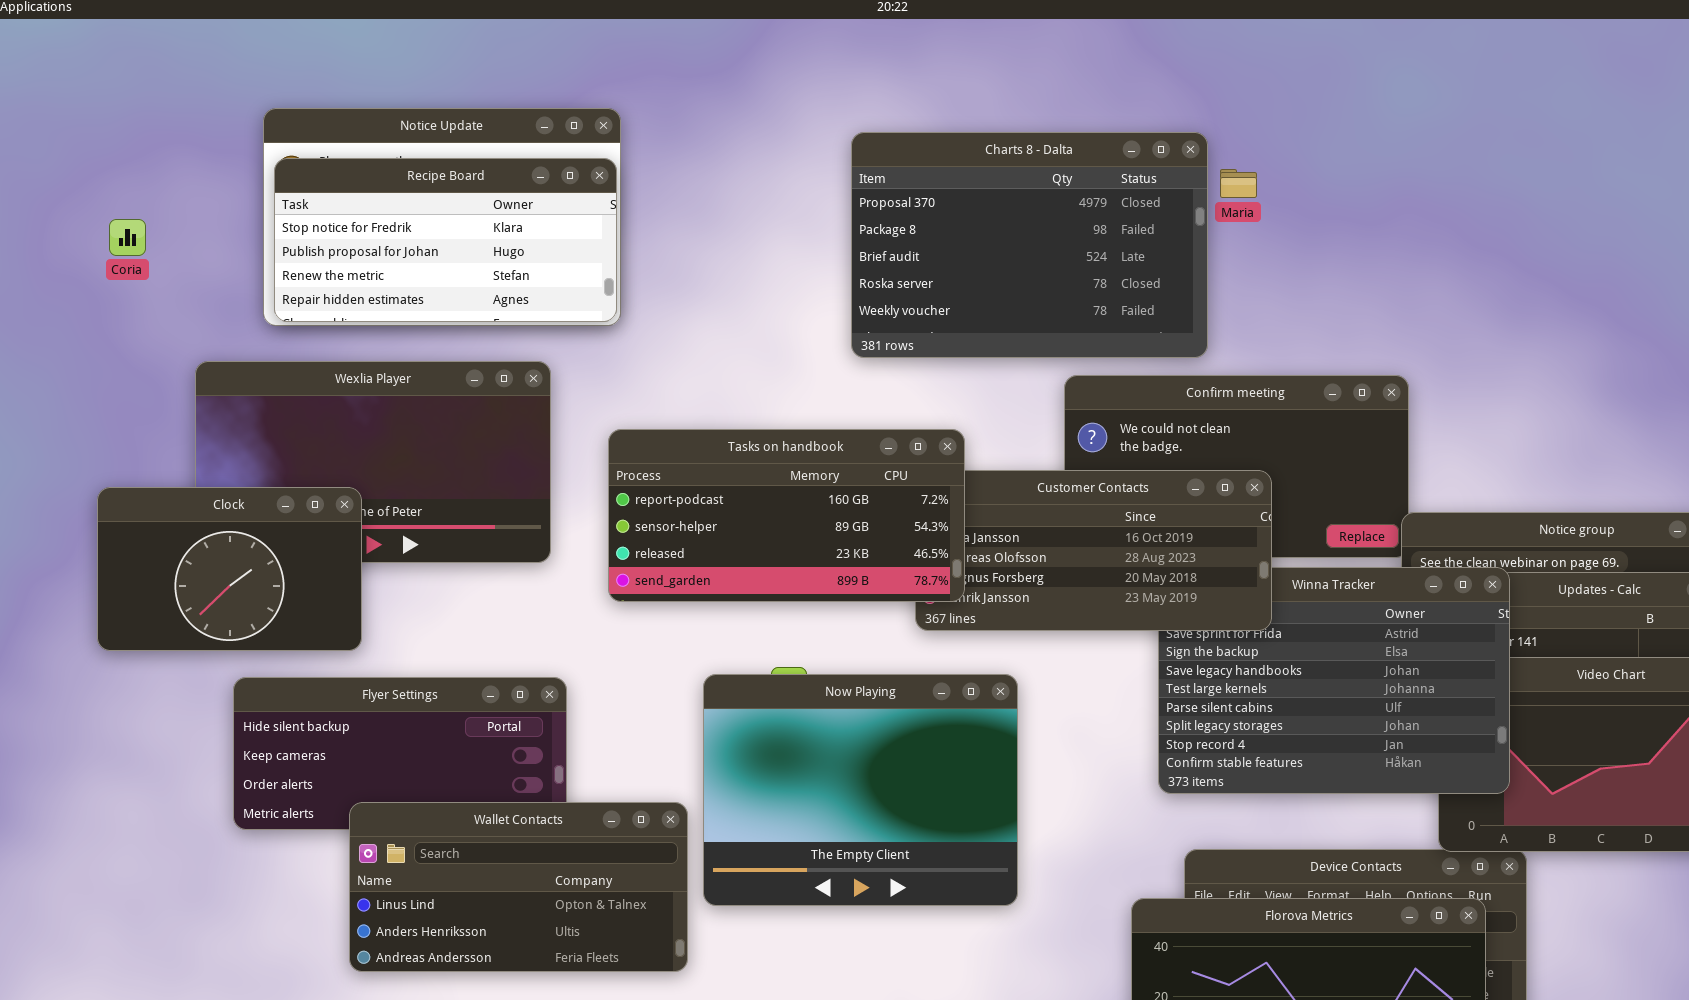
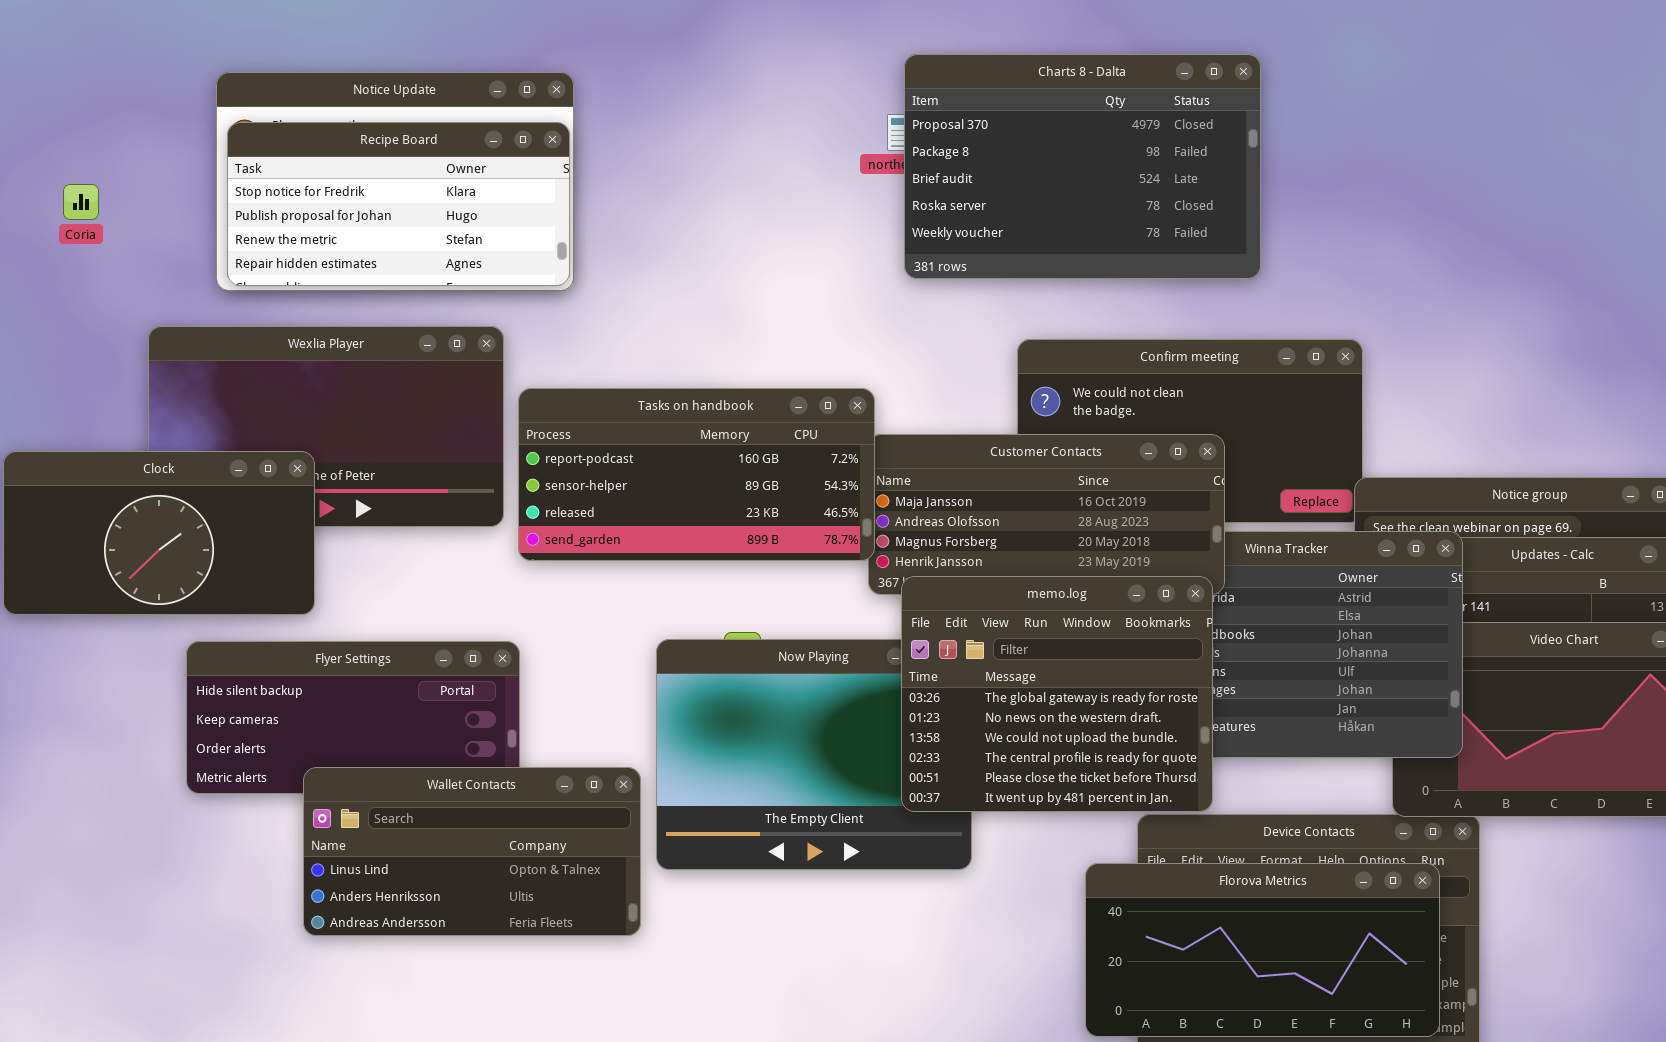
Charts 8 - Dalta: [851,132,1208,358] -> [904,54,1261,279], moved
Tasks on handbook: [608,429,965,602] -> [518,388,875,561], moved
Clock: [97,487,362,651] -> [3,451,315,615], resized
memo.log: none -> [901,576,1213,812], opened

